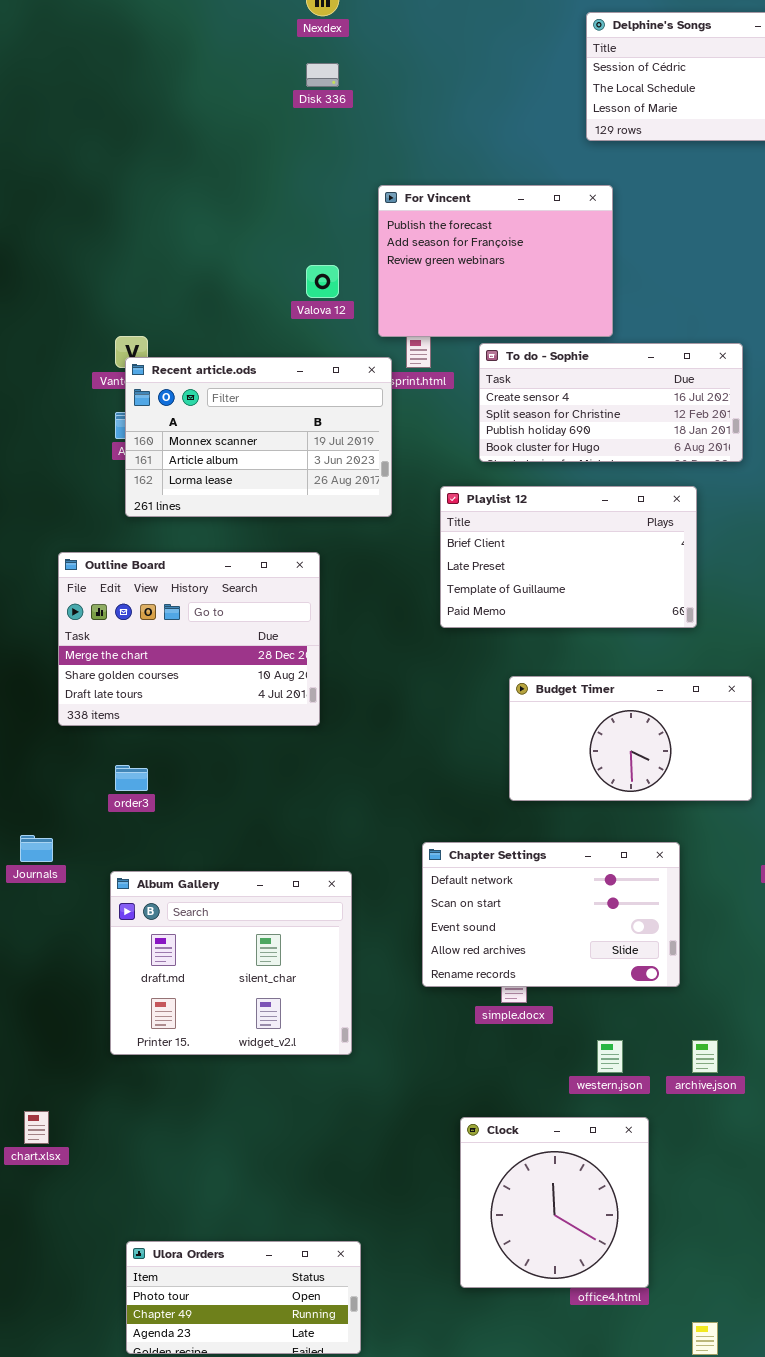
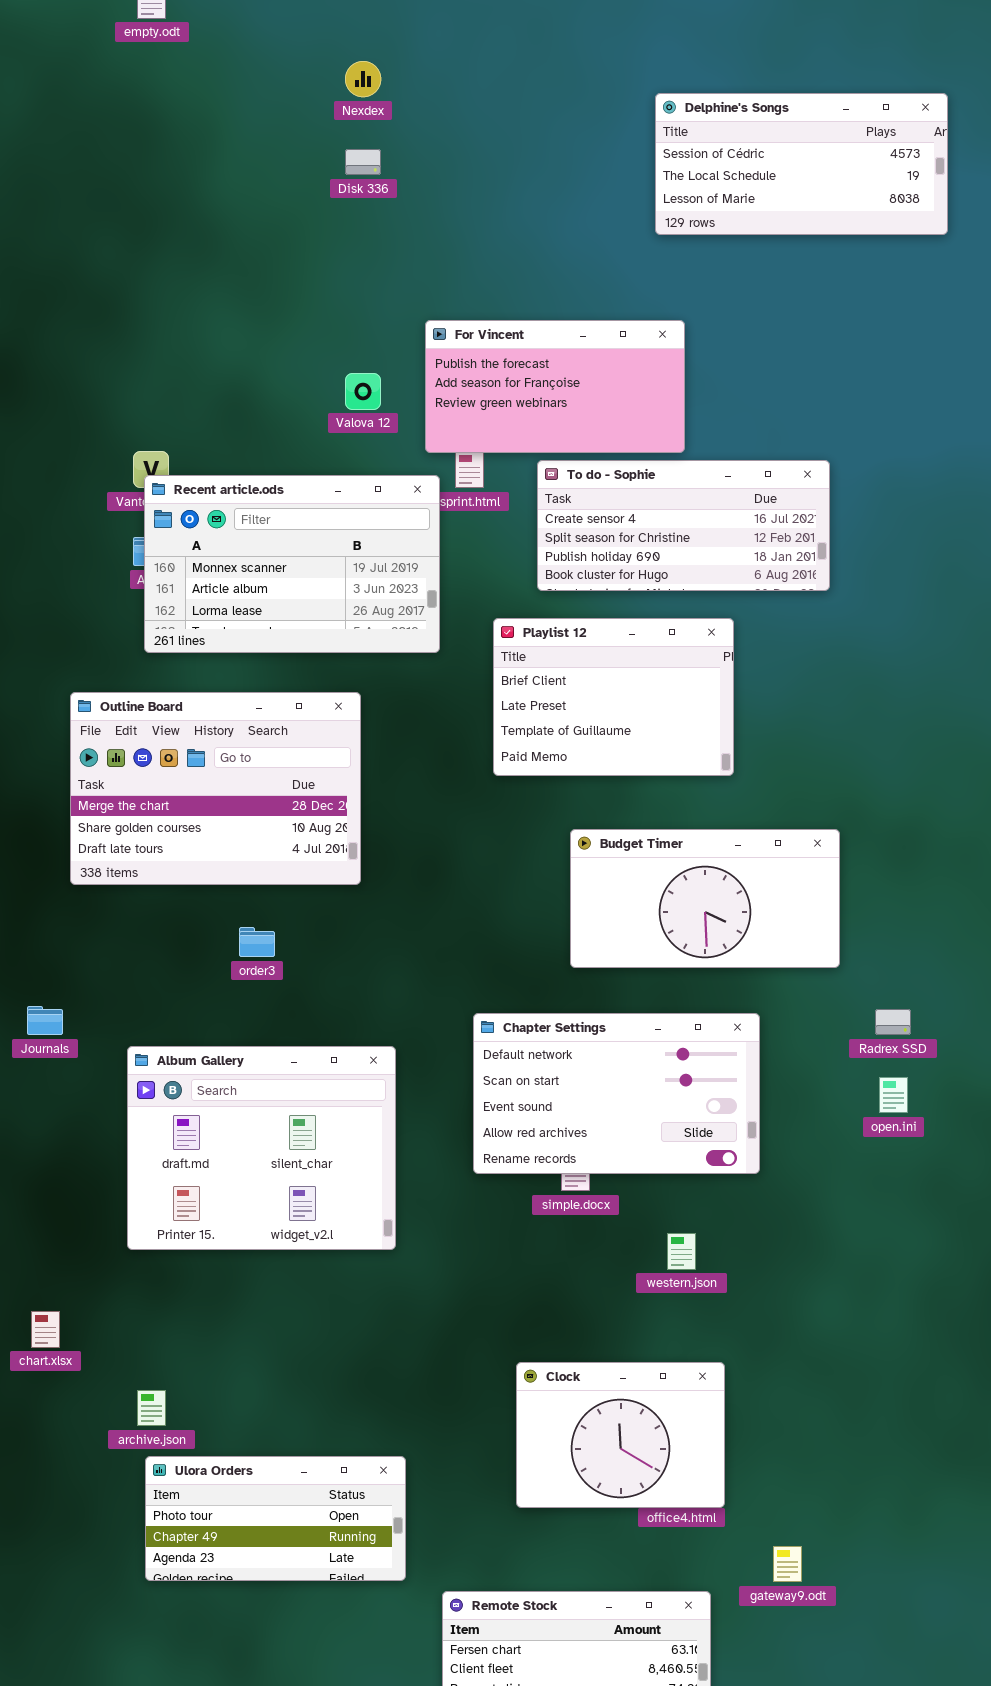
For Vincent: [378,185,613,337] -> [425,320,685,453], resized
Playlist 12: [440,486,697,628] -> [493,618,734,776], resized
order3: [115,765,148,791] -> [239,927,275,957], moved
archive.json: [692,1040,718,1073] -> [137,1390,166,1426], moved
Clock: [460,1117,649,1288] -> [516,1362,725,1508], resized

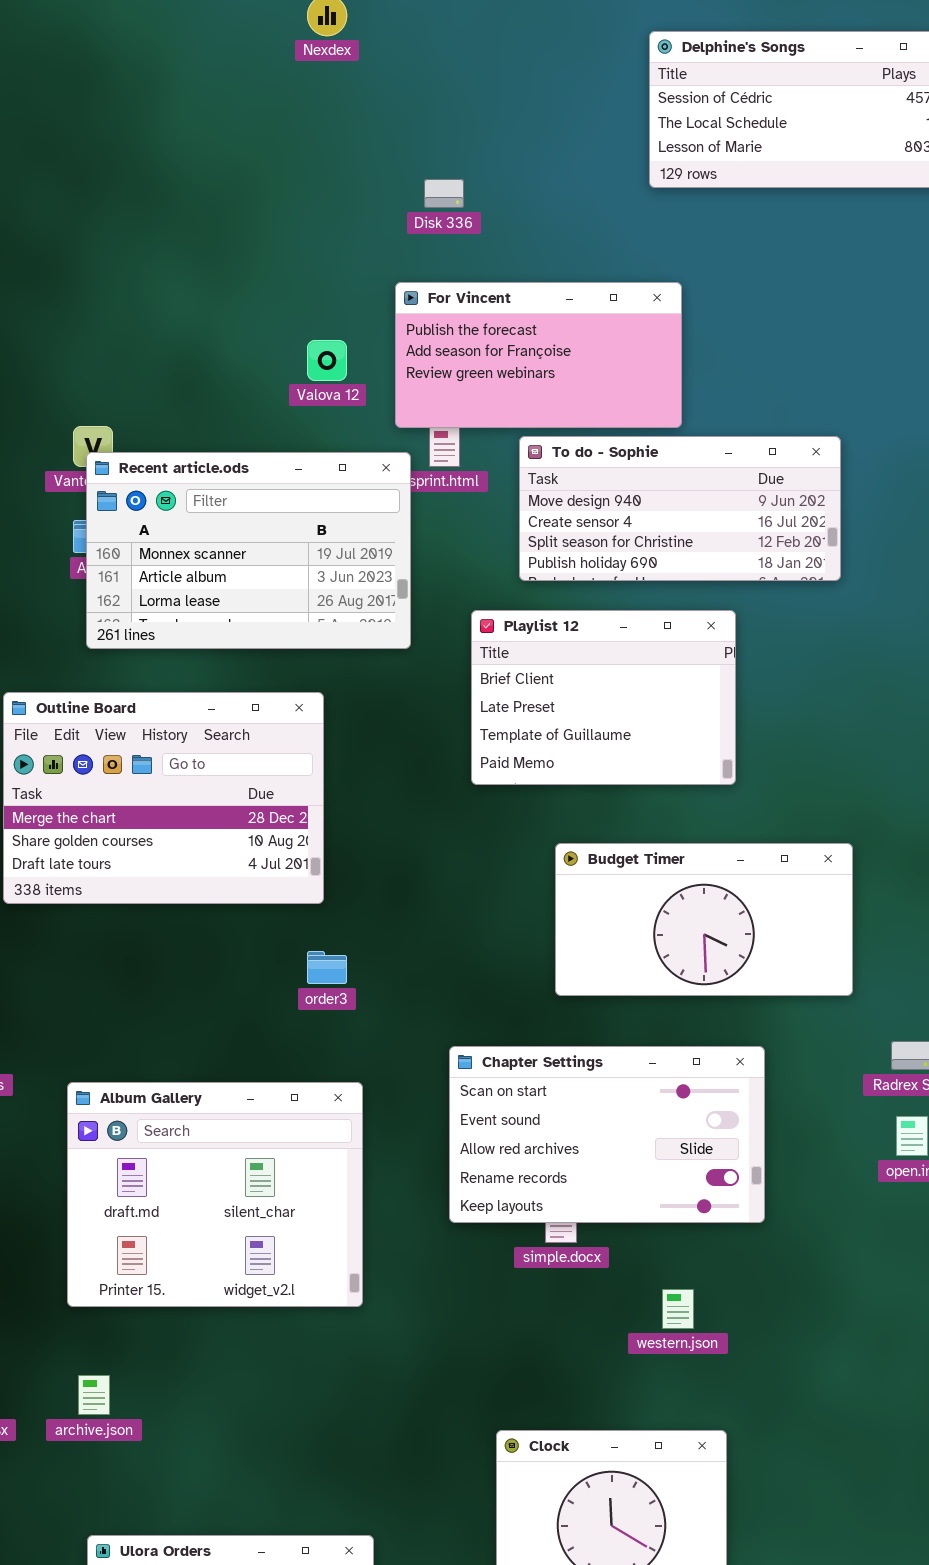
Disk 336: [345,149,381,175] -> [424,179,464,208], moved
To do - Sophie: [537,460,830,591] -> [519,436,841,581], scrolled up 1 row
order3: [239,927,275,957] -> [307,951,347,984], moved
Chapter Settings: [473,1013,760,1174] -> [449,1046,765,1223], scrolled down 1 row
archive.json: [137,1390,166,1426] -> [78,1375,110,1415], moved

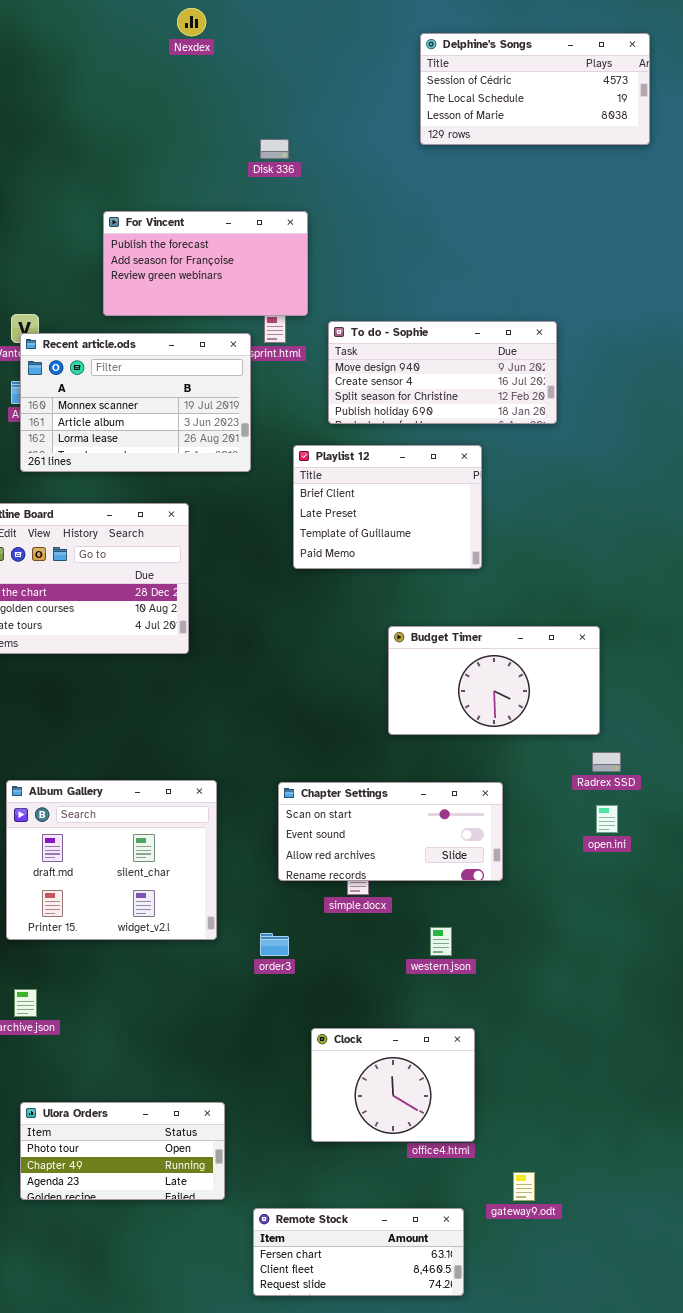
For Vincent: [395,282,682,428] -> [103,211,308,316], moved
Budget Timer: [555,843,853,996] -> [388,626,600,735], moved
order3: [307,951,347,984] -> [260,933,289,956], moved
Chapter Settings: [449,1046,765,1223] -> [278,782,503,881], resized

